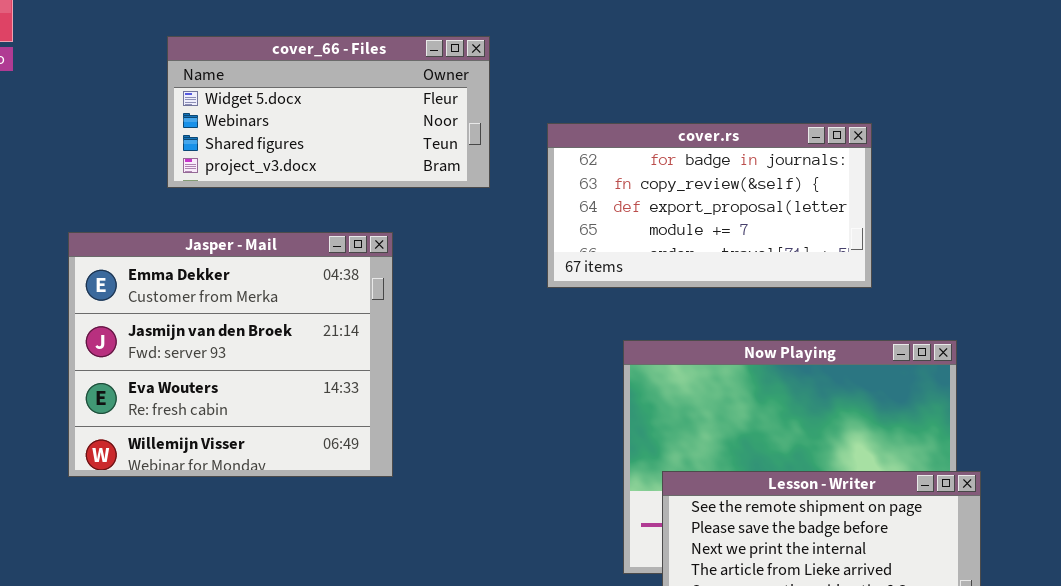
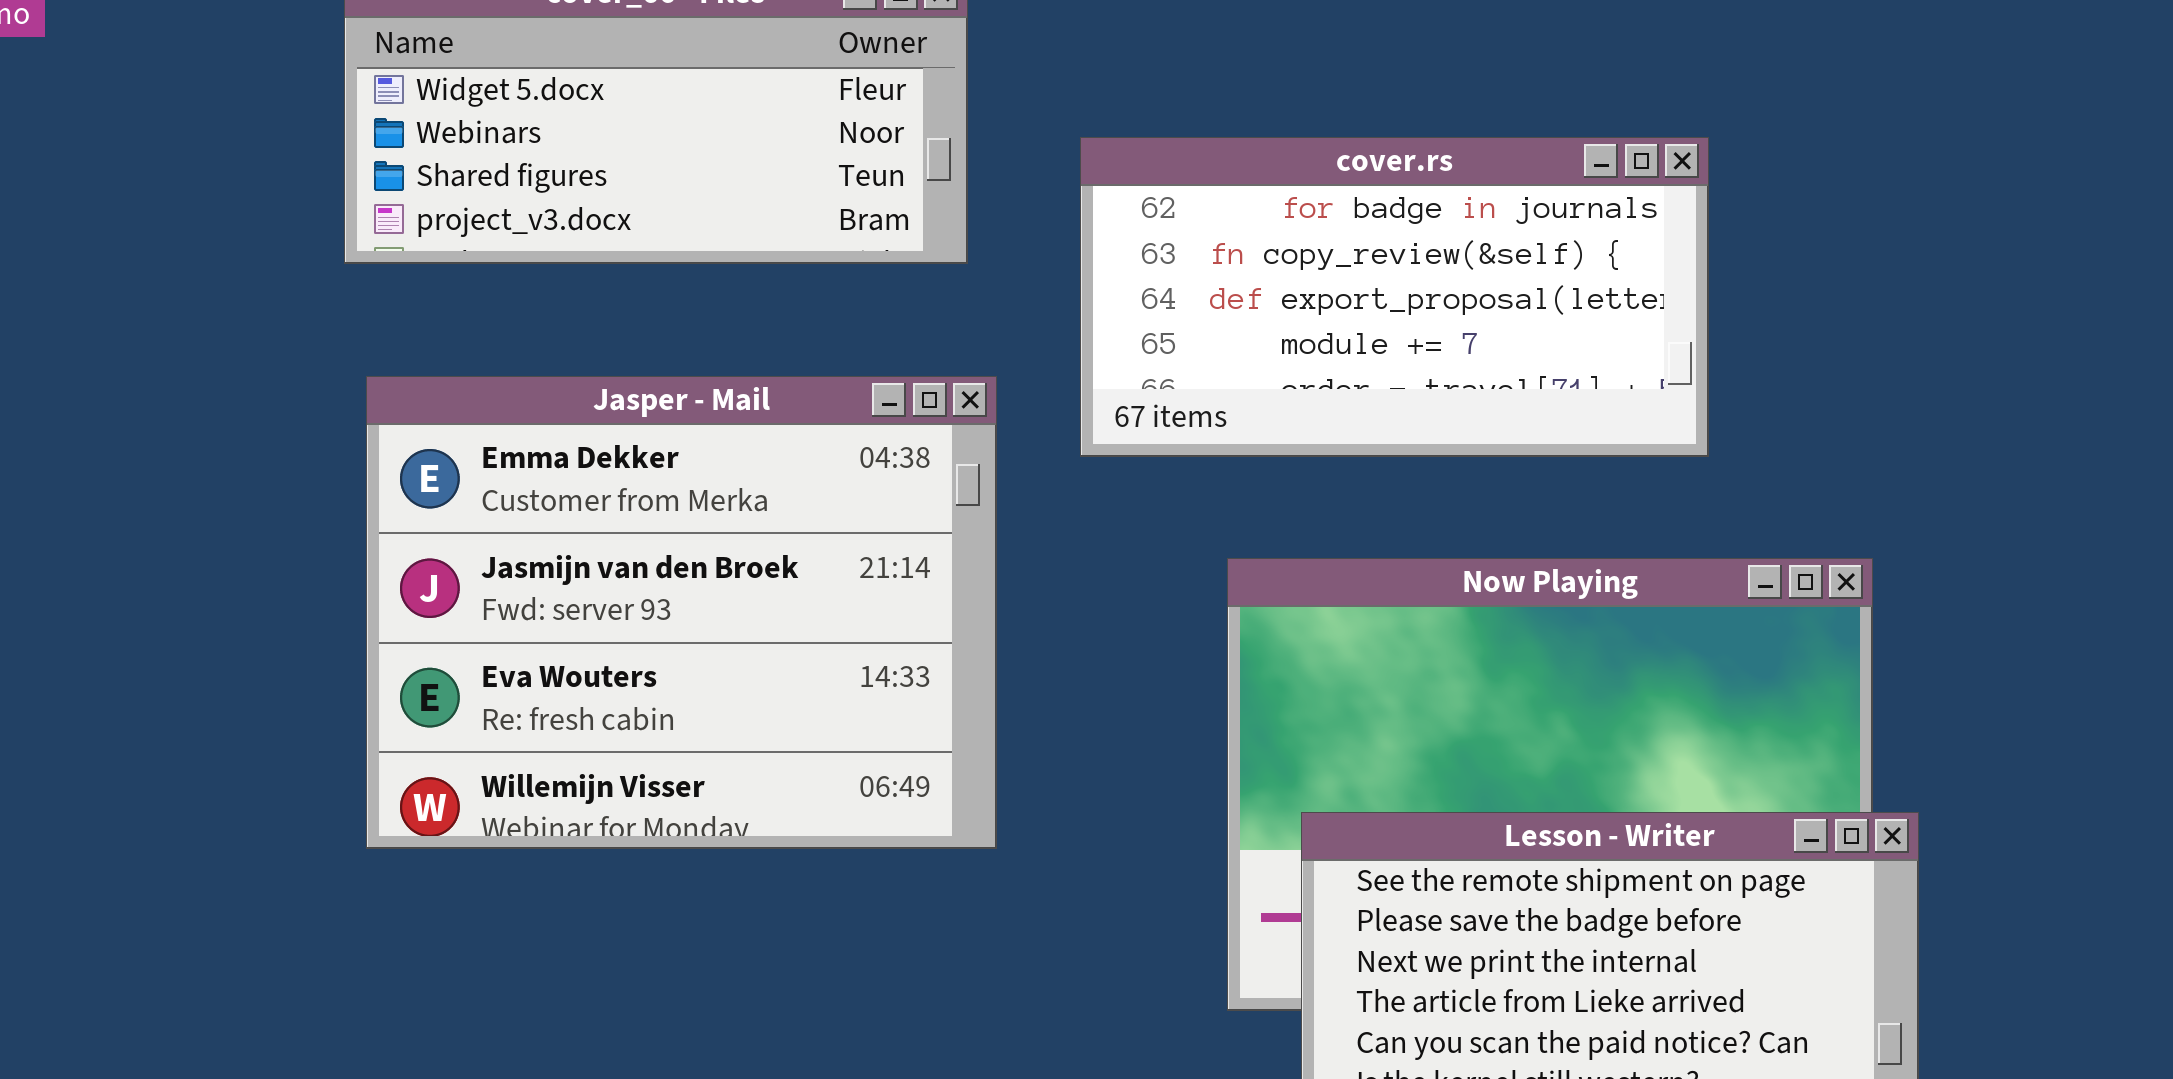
Jasper - Mail: [68,232,393,477] -> [366,376,997,849], moved

